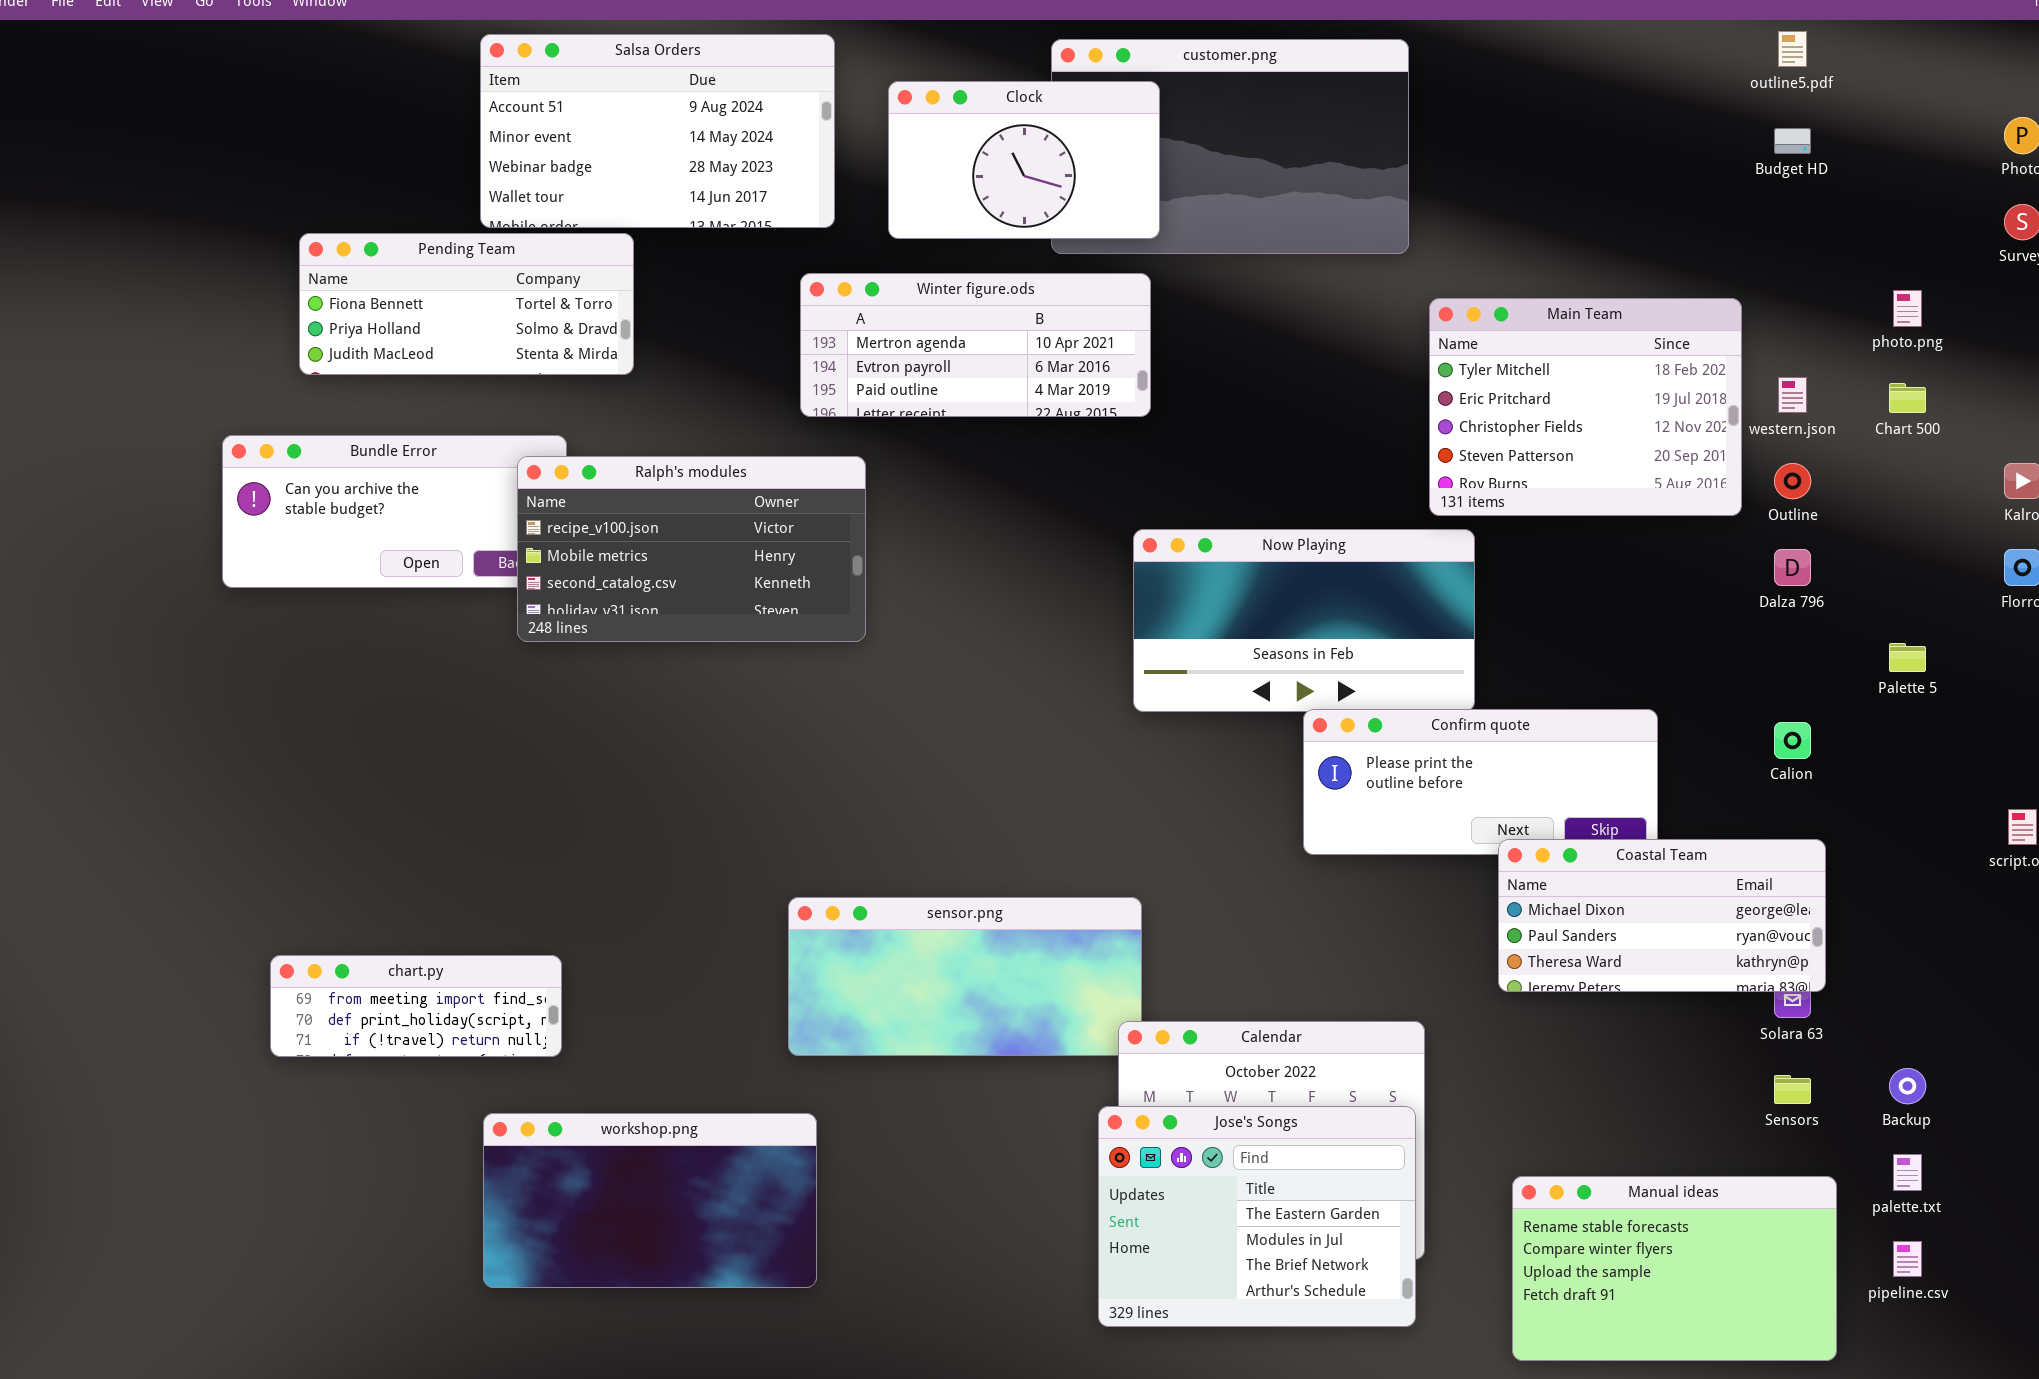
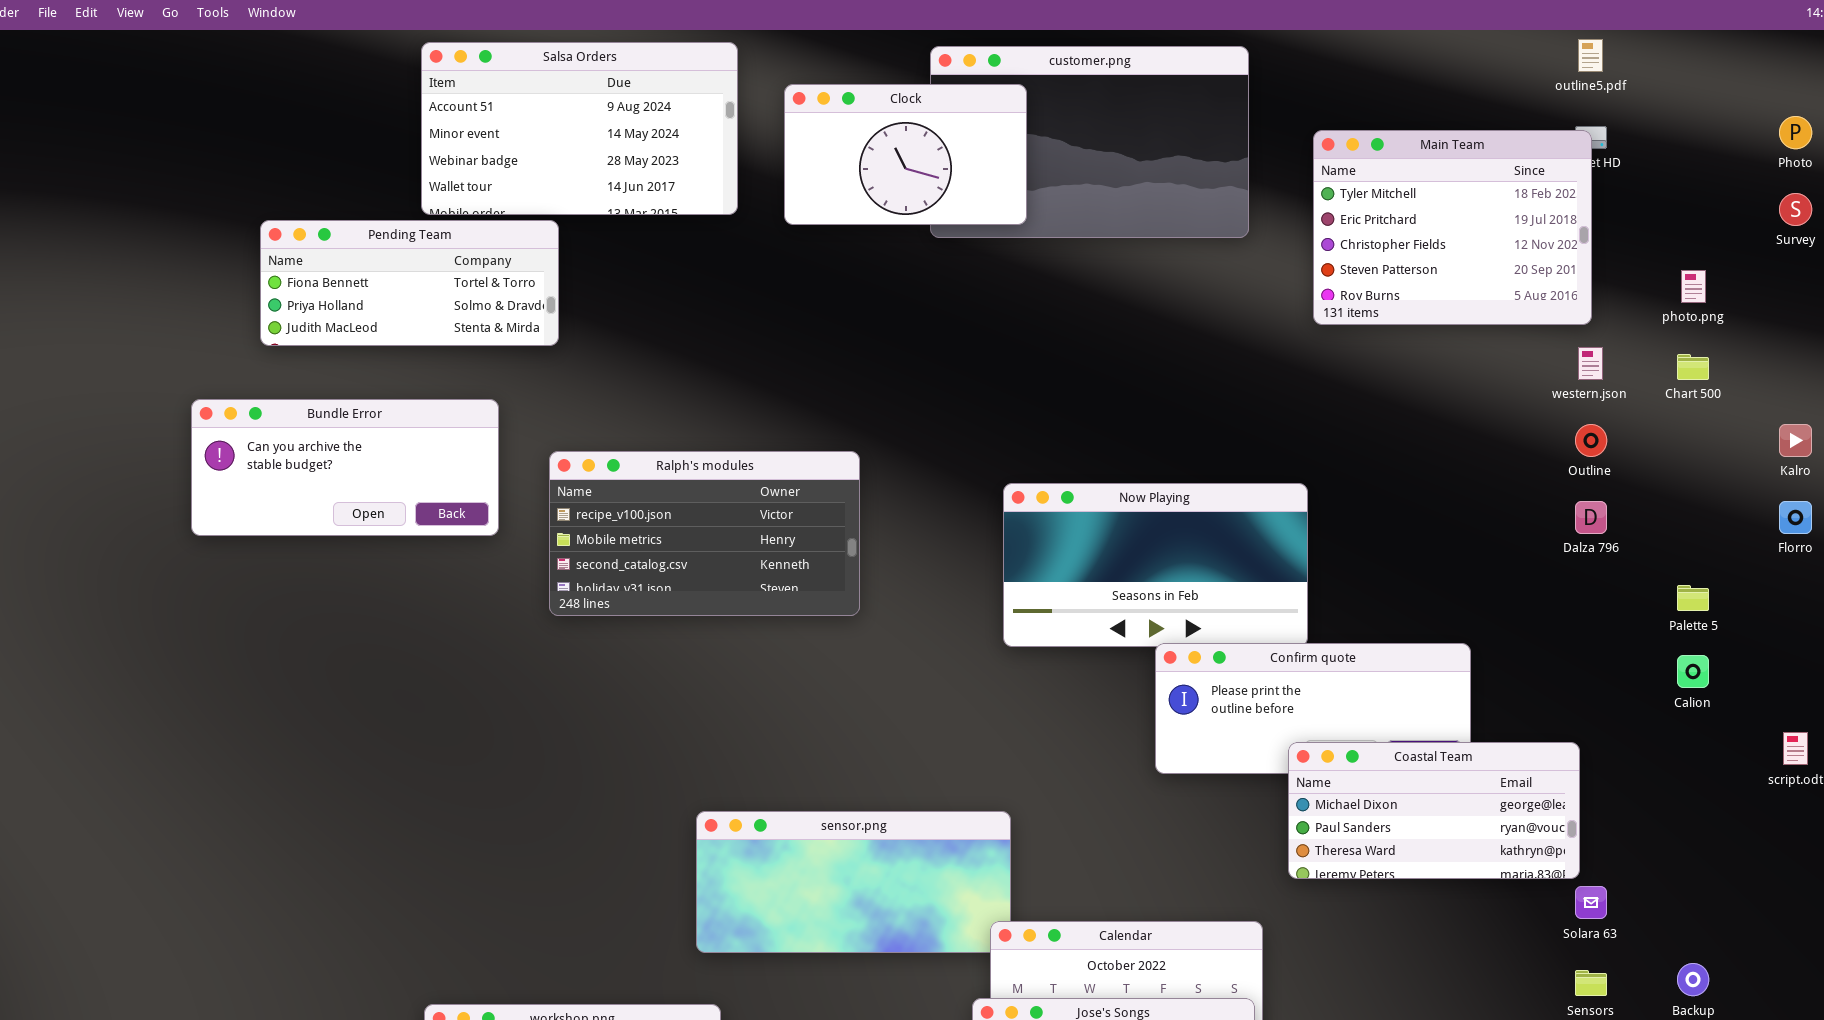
Winter figure.ods: [800,273,1151,417] -> none, closed
Main Team: [1429,298,1742,516] -> [1313,130,1592,325], moved
Ralph's modules: [517,456,866,642] -> [549,451,860,616], moved
Calion: [1774,722,1811,759] -> [1677,655,1709,688], moved
Coastal Team: [1498,839,1826,992] -> [1288,742,1580,879], moved
chart.py: [270,955,562,1057] -> none, closed

